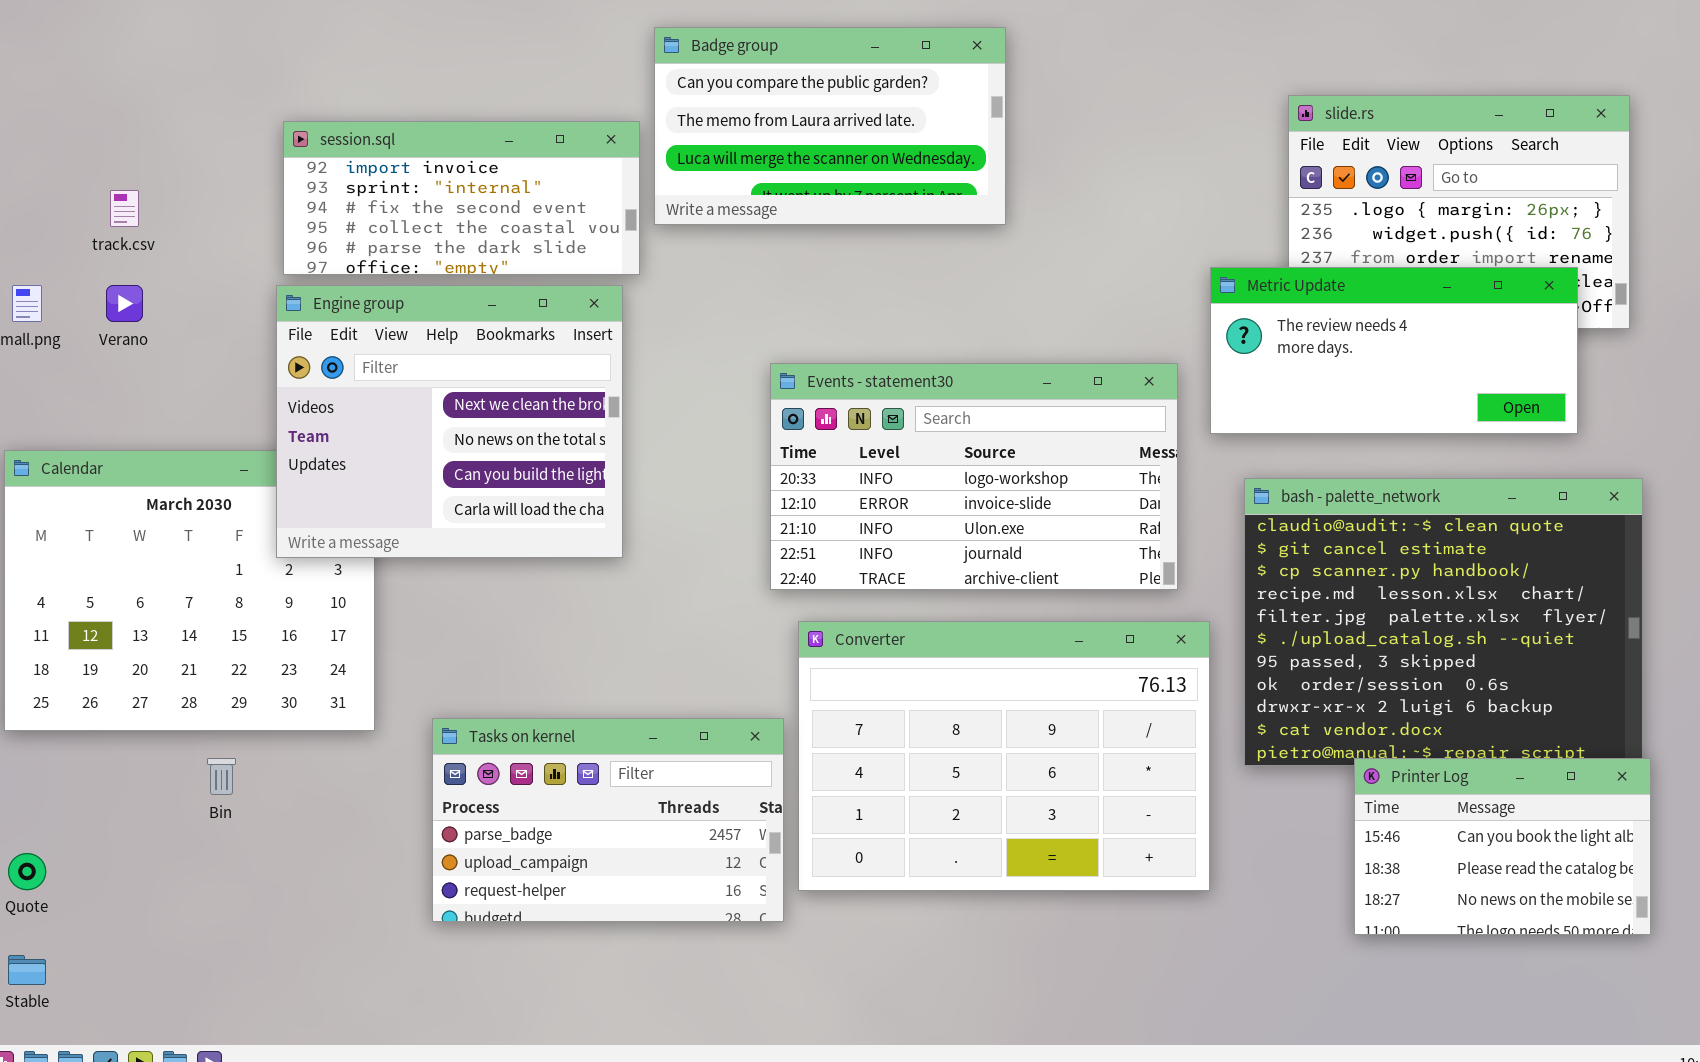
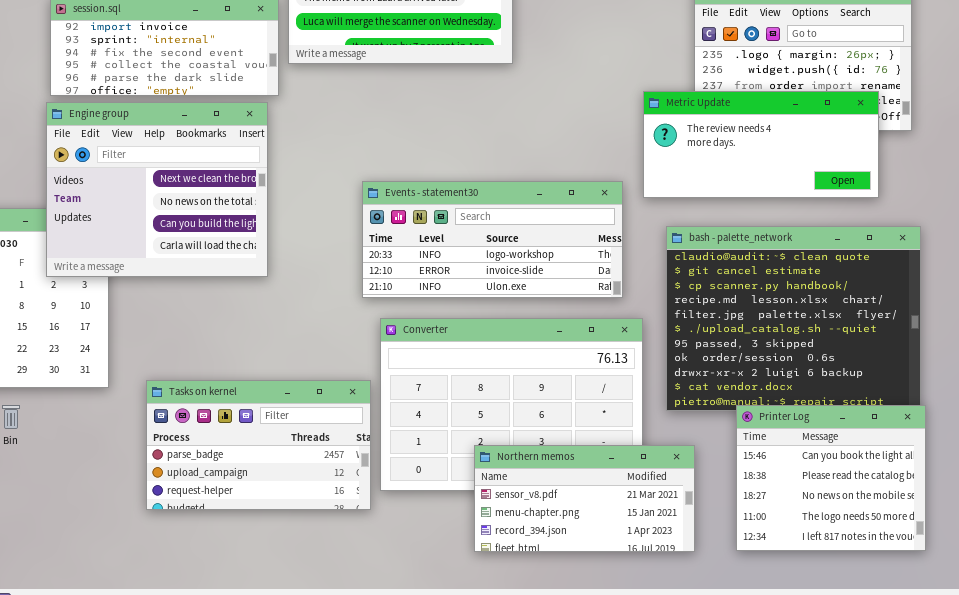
Events - statement30: [770,363,1178,590] -> [362,181,623,298], resized
Printer Log: [1354,758,1651,935] -> [736,405,926,551], resized
Northern memos: none -> [474,445,695,552], opened

